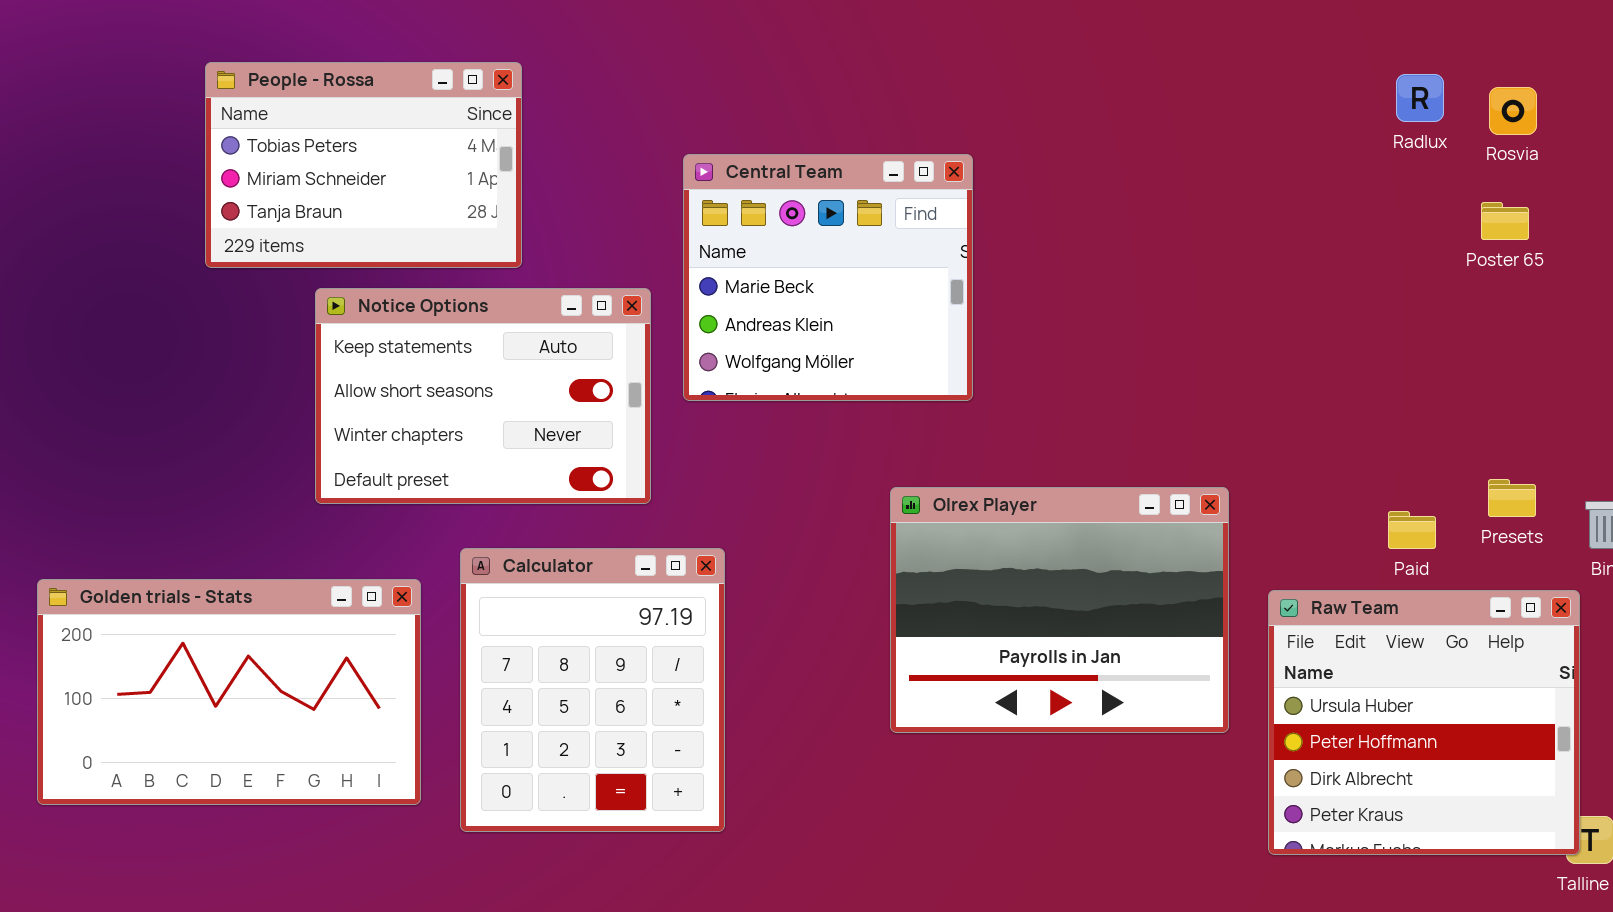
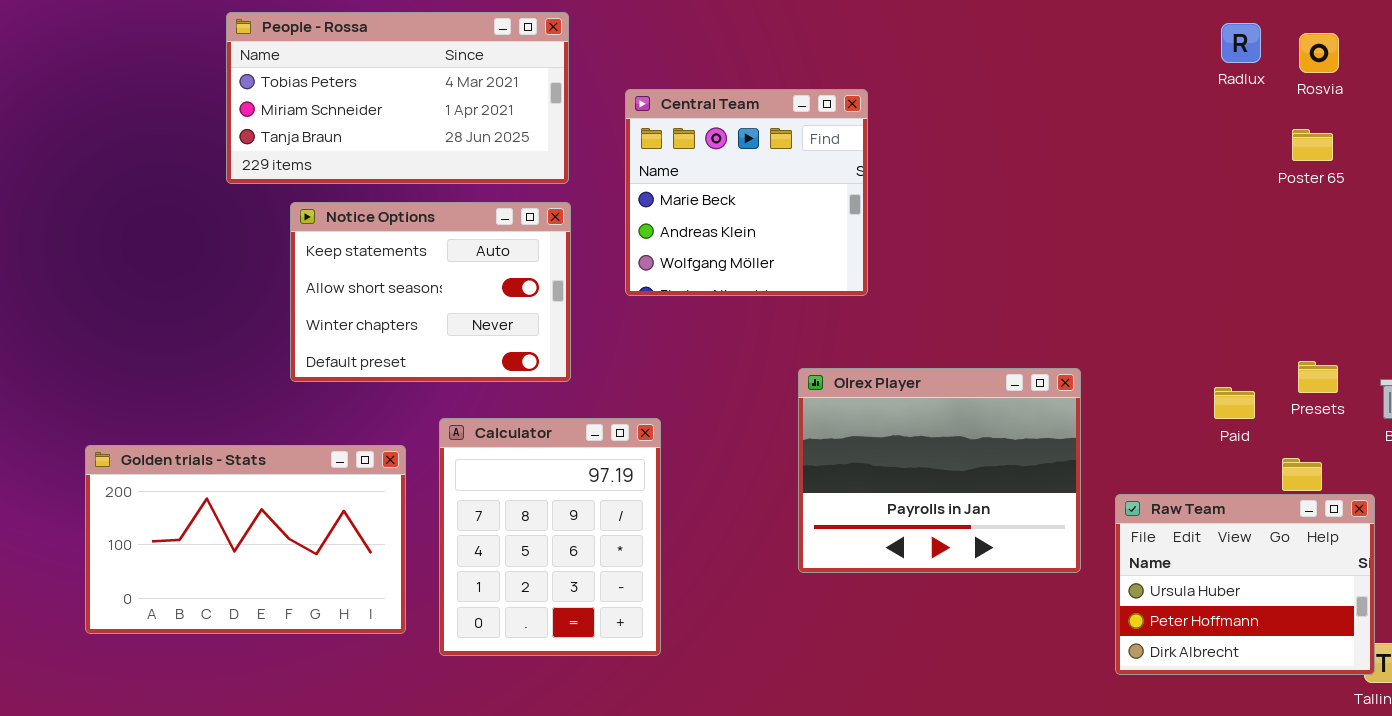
People - Rossa: [205,62,522,268] -> [226,12,569,184], resized
Notice Options: [315,288,651,504] -> [290,202,571,382], moved
Raw Team: [1268,590,1580,855] -> [1115,494,1375,675], resized

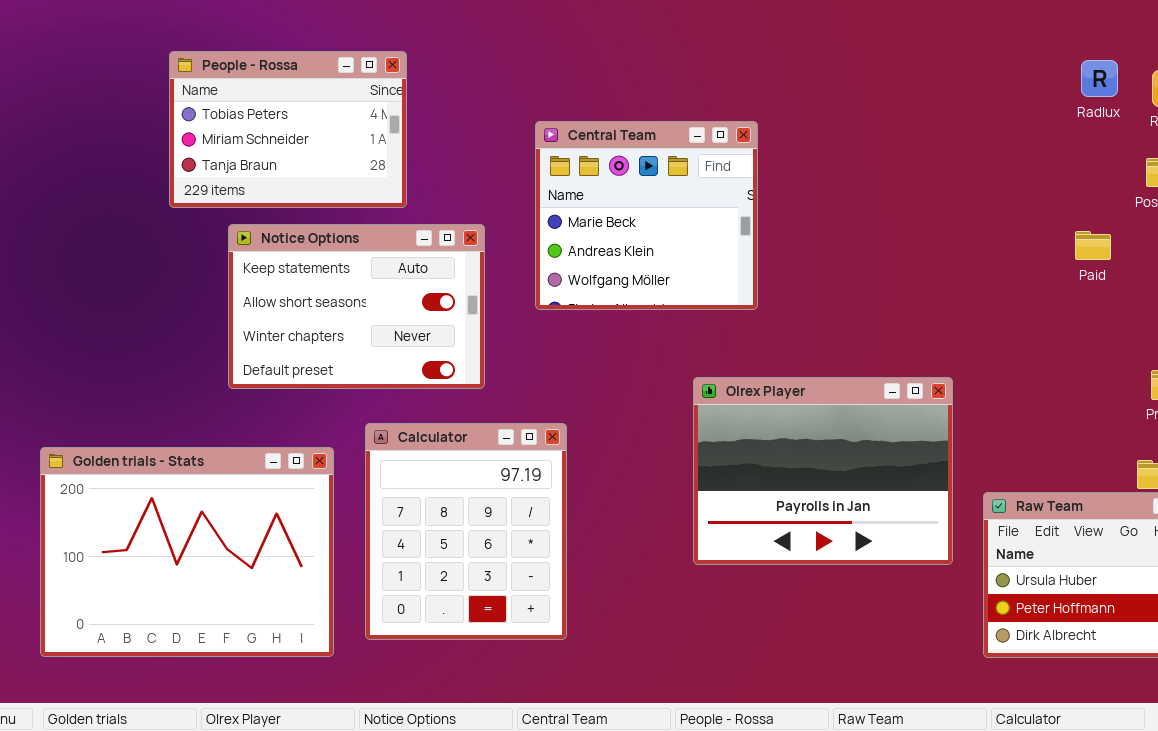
People - Rossa: [226,12,569,184] -> [169,51,407,208], resized
Paid: [1214,387,1255,419] -> [1075,231,1111,260], moved
Golden trials - Stats: [85,445,406,634] -> [40,447,334,657], resized

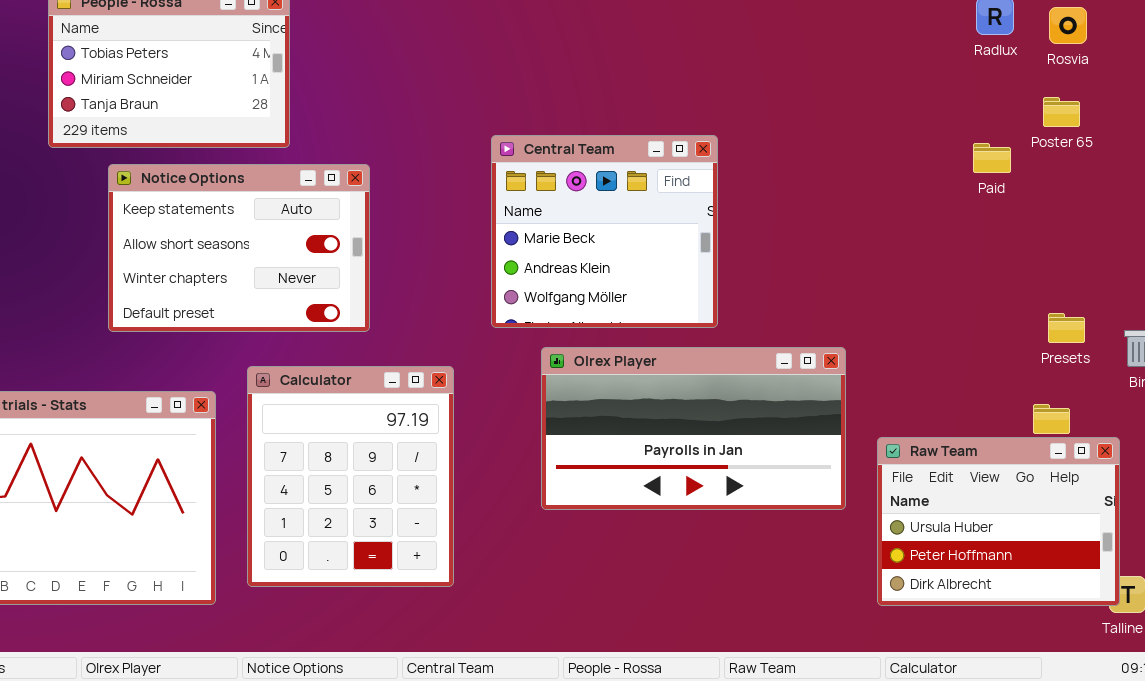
Central Team: [535,121,758,310] -> [491,135,718,328], moved
Paid: [1075,231,1111,260] -> [973,143,1011,173], moved
Olrex Player: [693,377,953,565] -> [541,347,846,510], resized

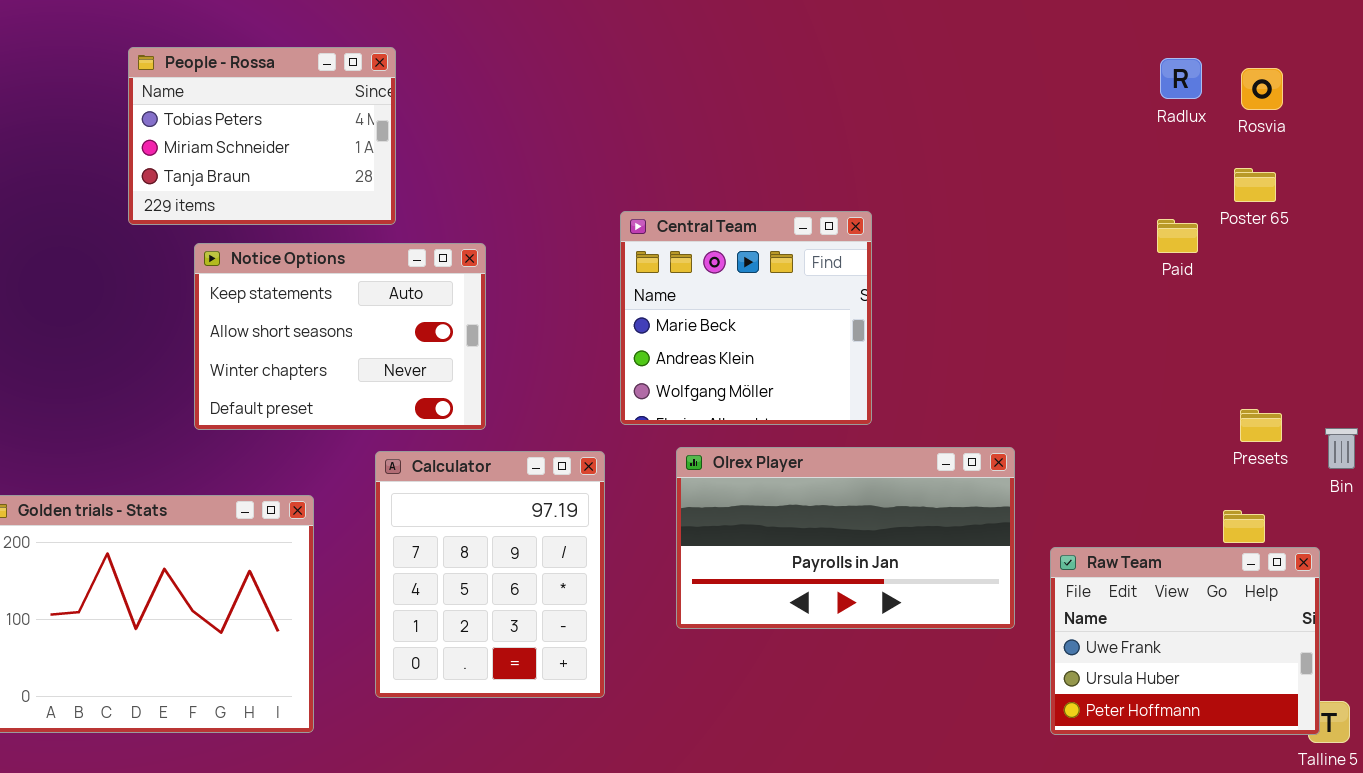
Calculator: [247,366,454,587] -> [375,451,605,698], moved
Raw Team: [877,437,1120,606] -> [1050,547,1320,735], scrolled up 1 row

